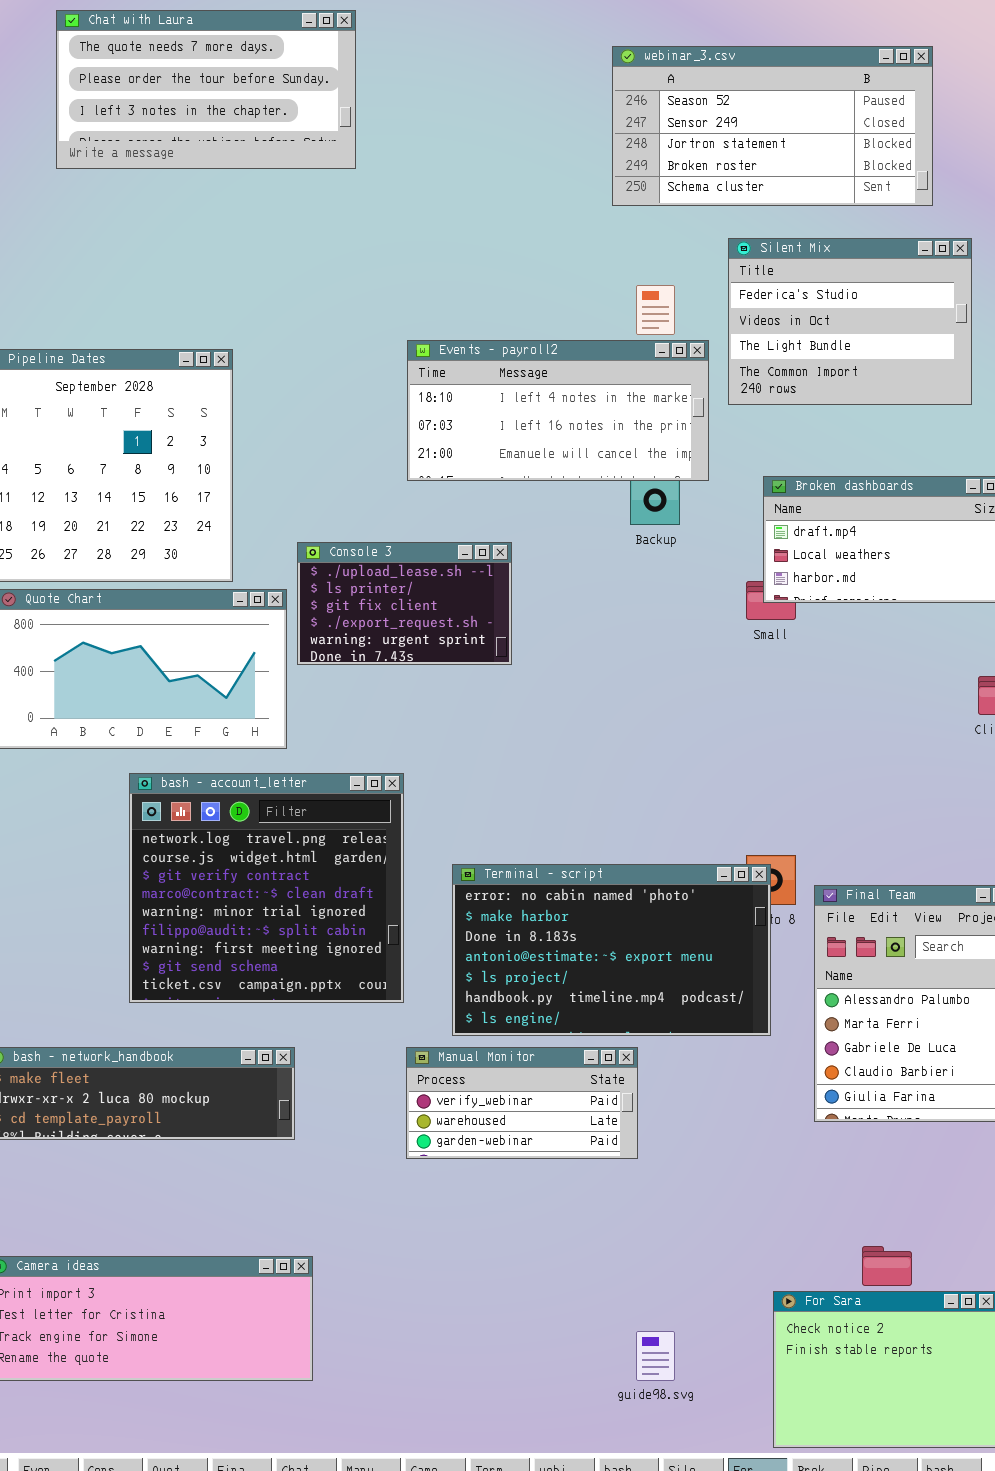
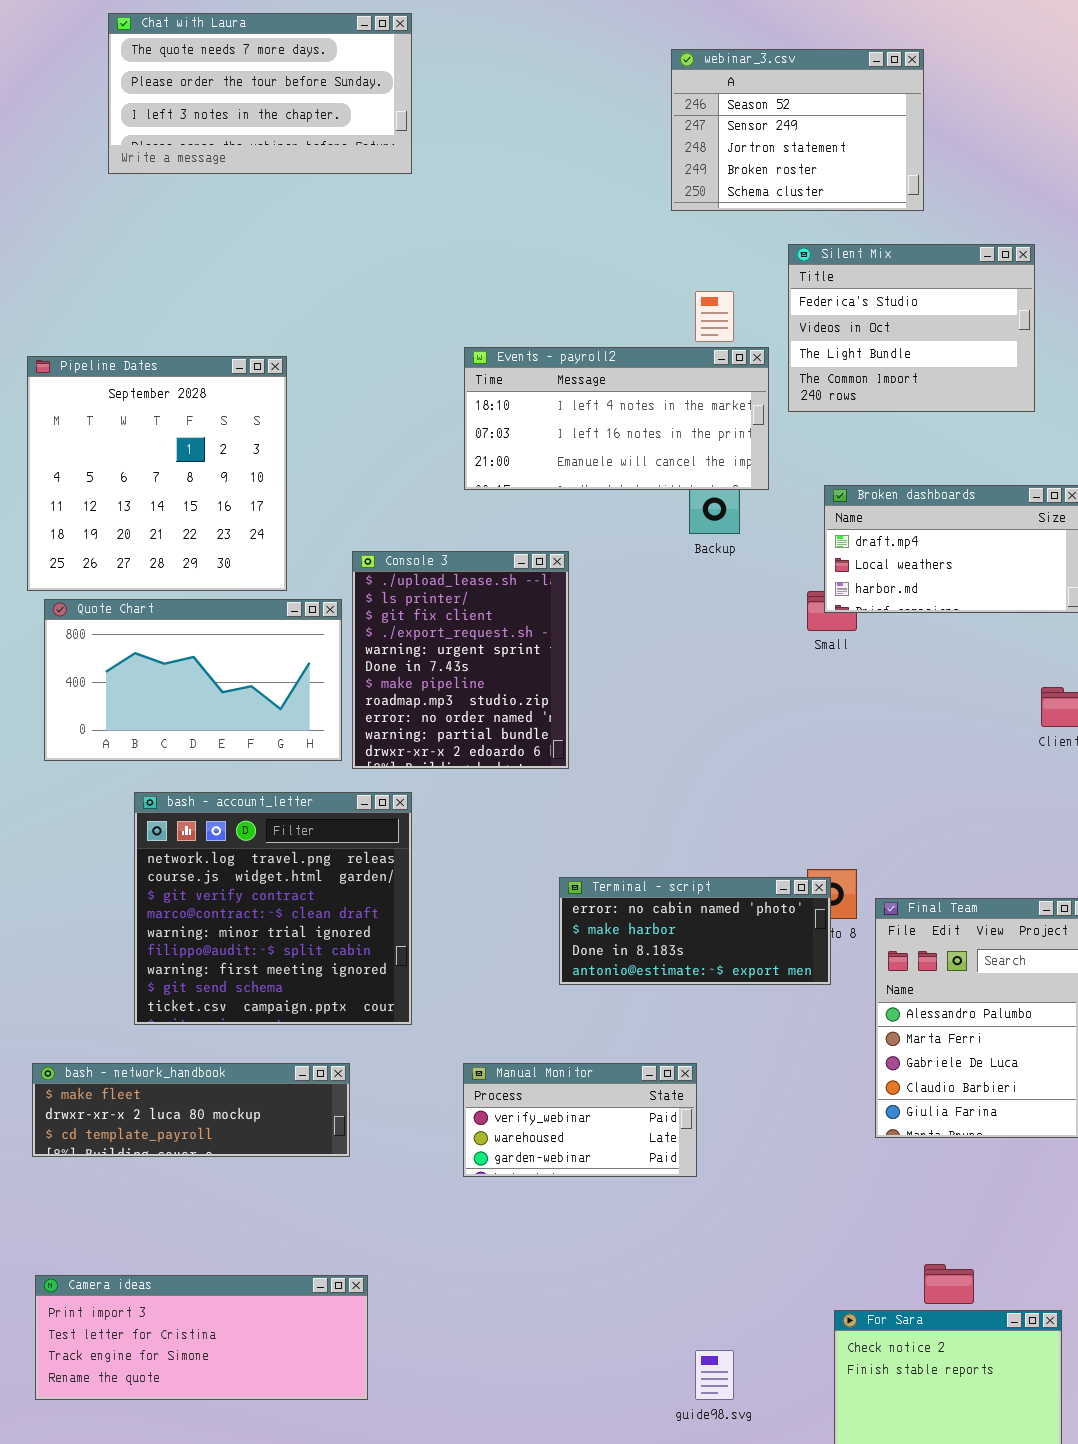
webinar_3.csv: [612,46,933,206] -> [671,49,924,211], resized
Console 3: [297,542,512,665] -> [352,551,569,769], resized
bash - account_letter: [129,773,404,1003] -> [134,792,412,1025], moved
Terminal - script: [452,864,771,1036] -> [559,877,831,985], resized

